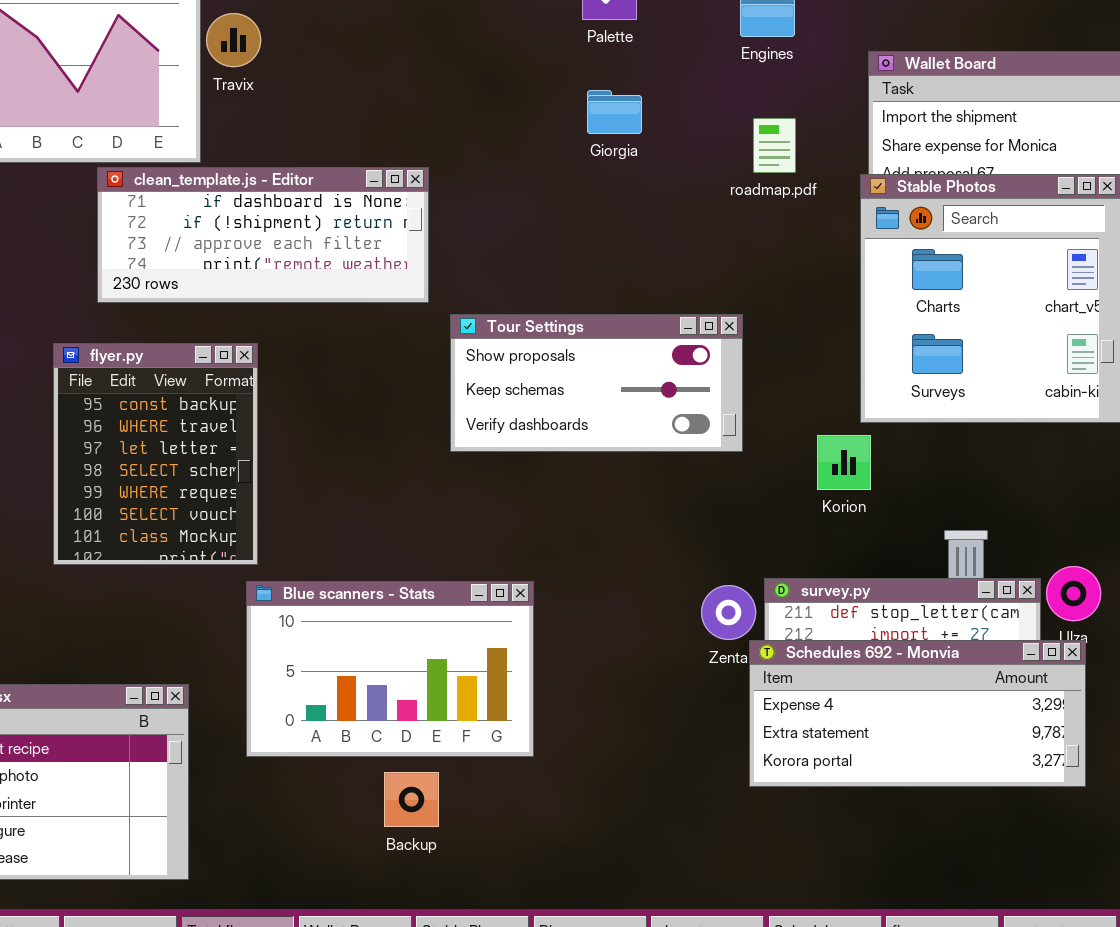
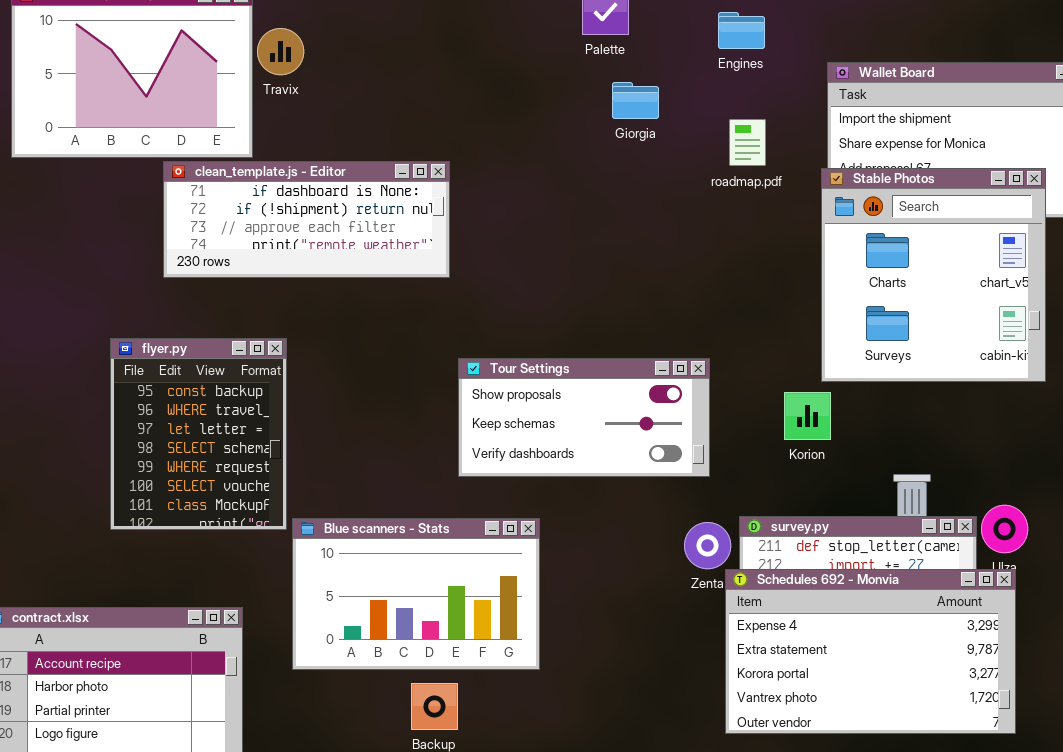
Giorgia: [587,90,642,134] -> [612,82,659,119], moved
Tour Settings: [450,314,743,452] -> [458,358,710,477], moved
flyer.py: [53,343,258,565] -> [110,338,287,530], moved
Schedules 692 - Monvia: [749,640,1086,787] -> [725,569,1016,734], resized

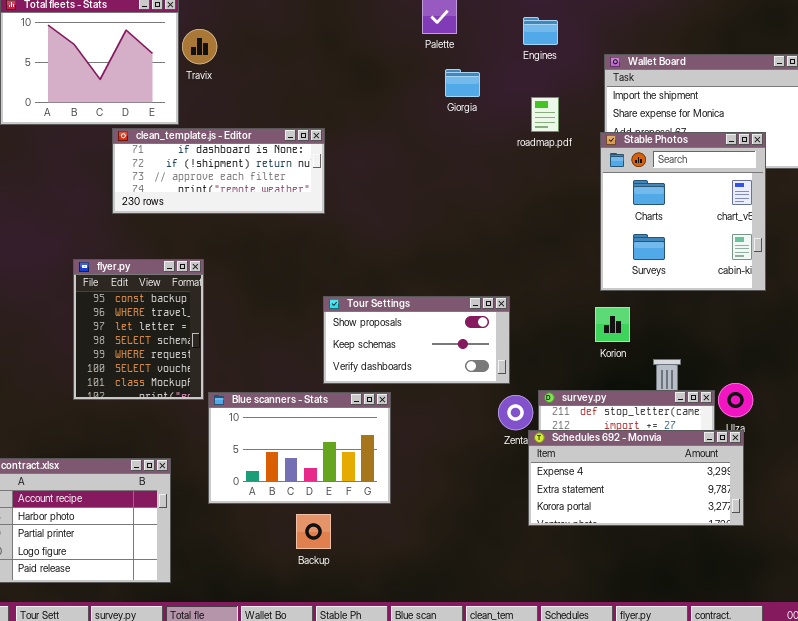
Tour Settings: [458,358,710,477] -> [323,296,510,384], moved
Korion: [784,392,831,440] -> [595,307,630,342], moved
Schedules 692 - Monvia: [725,569,1016,734] -> [528,430,744,526], resized

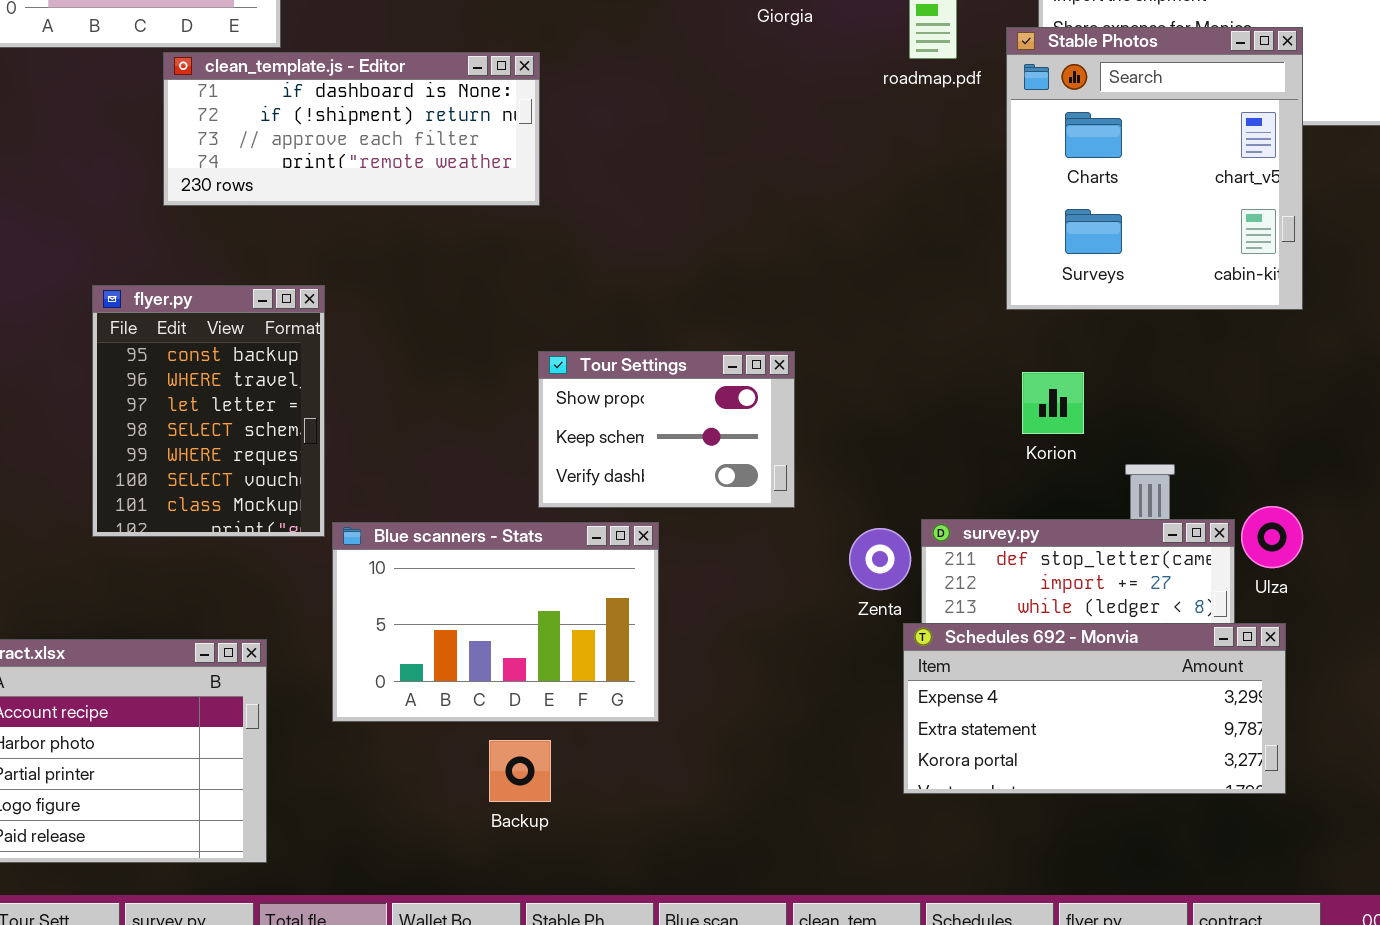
Stable Photos: [600,132,766,291] -> [1006,27,1303,310], moved
Tour Settings: [323,296,510,384] -> [538,351,795,508], resized
Schedules 692 - Monvia: [528,430,744,526] -> [903,623,1286,794], moved

